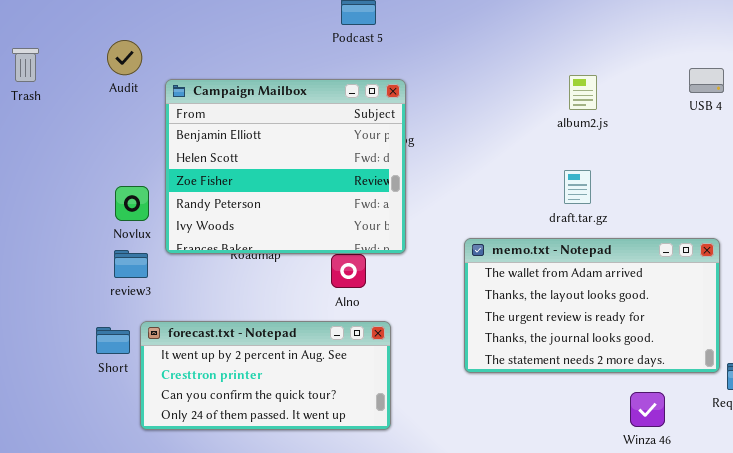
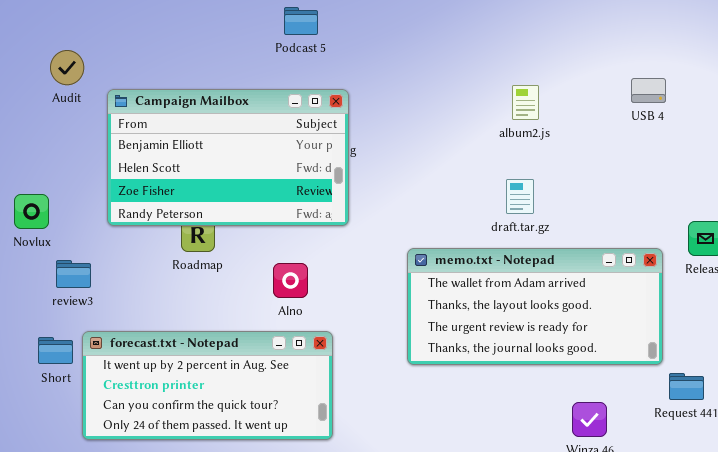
Campaign Mailbox: [165,79,406,254] -> [107,89,349,226], resized
Novlux: [115,186,149,221] -> [14,194,49,229], moved
memo.txt - Notepad: [464,238,720,373] -> [407,248,663,365], resized

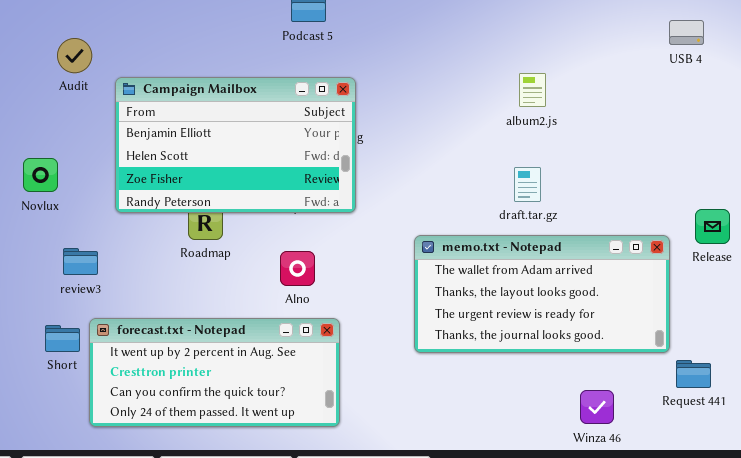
USB 4: [631,78,666,103] -> [669,20,704,45], moved
Novlux: [14,194,49,229] -> [23,158,58,192], moved

